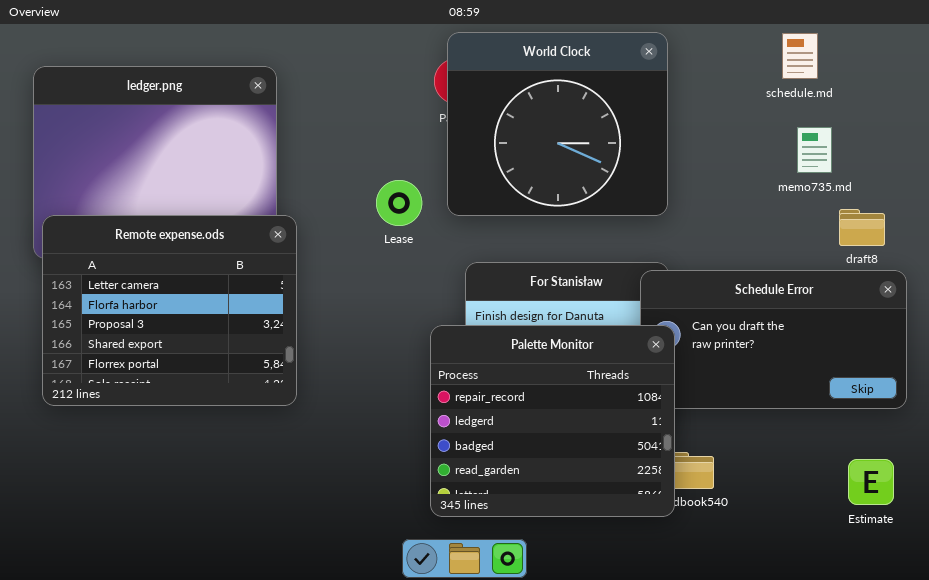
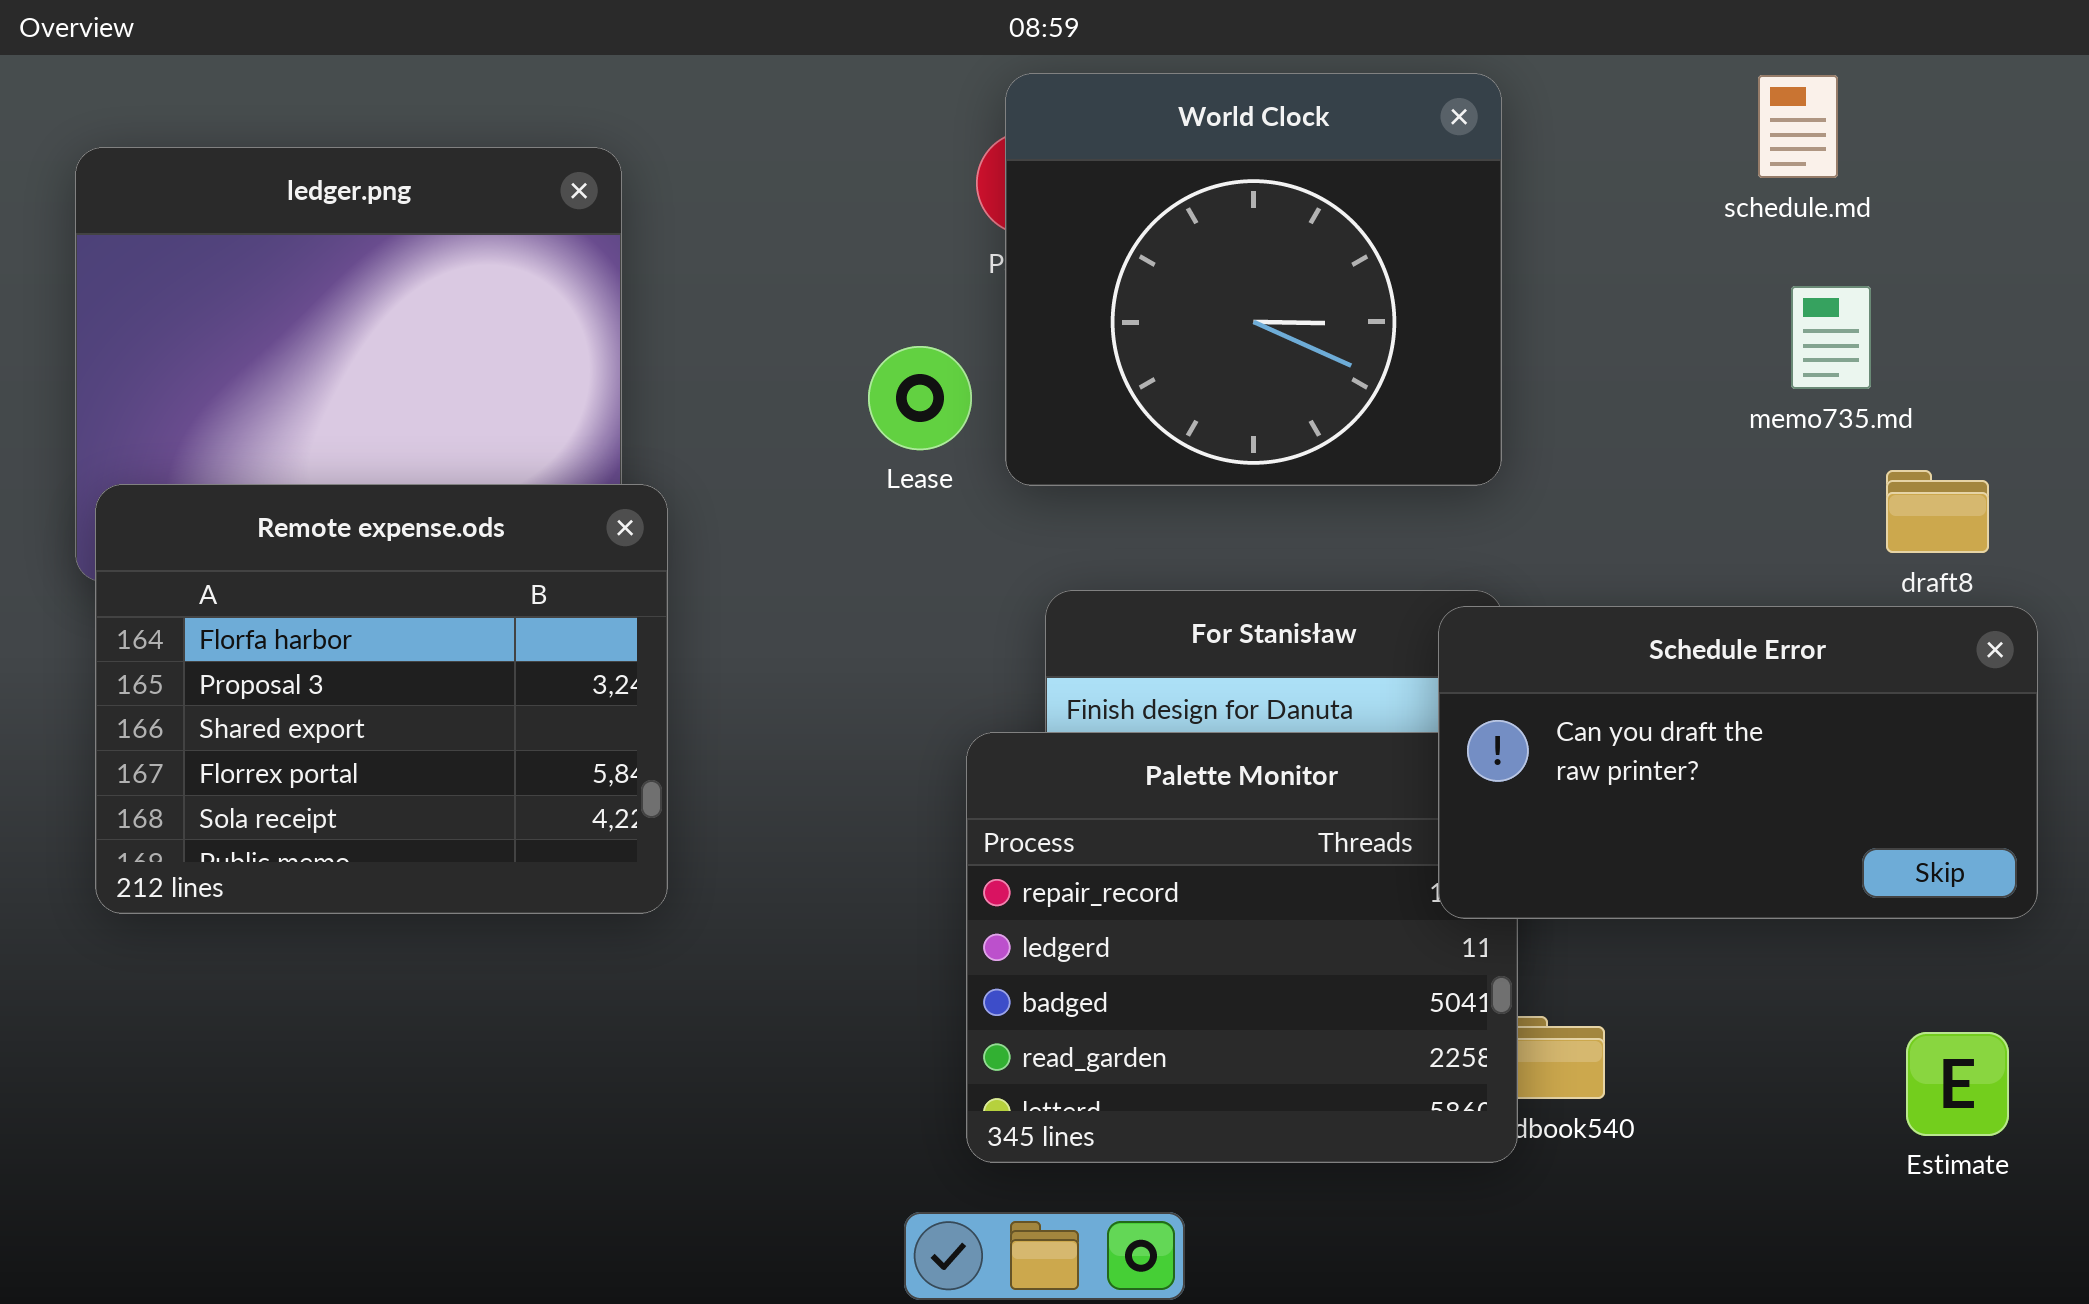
Lease: [376,180,422,226] -> [868,346,972,450], moved
Remote expense.ods: [42,215,297,406] -> [95,484,668,914], scrolled down 1 row
Schedule Error: [640,270,907,409] -> [1438,606,2038,919], raised

